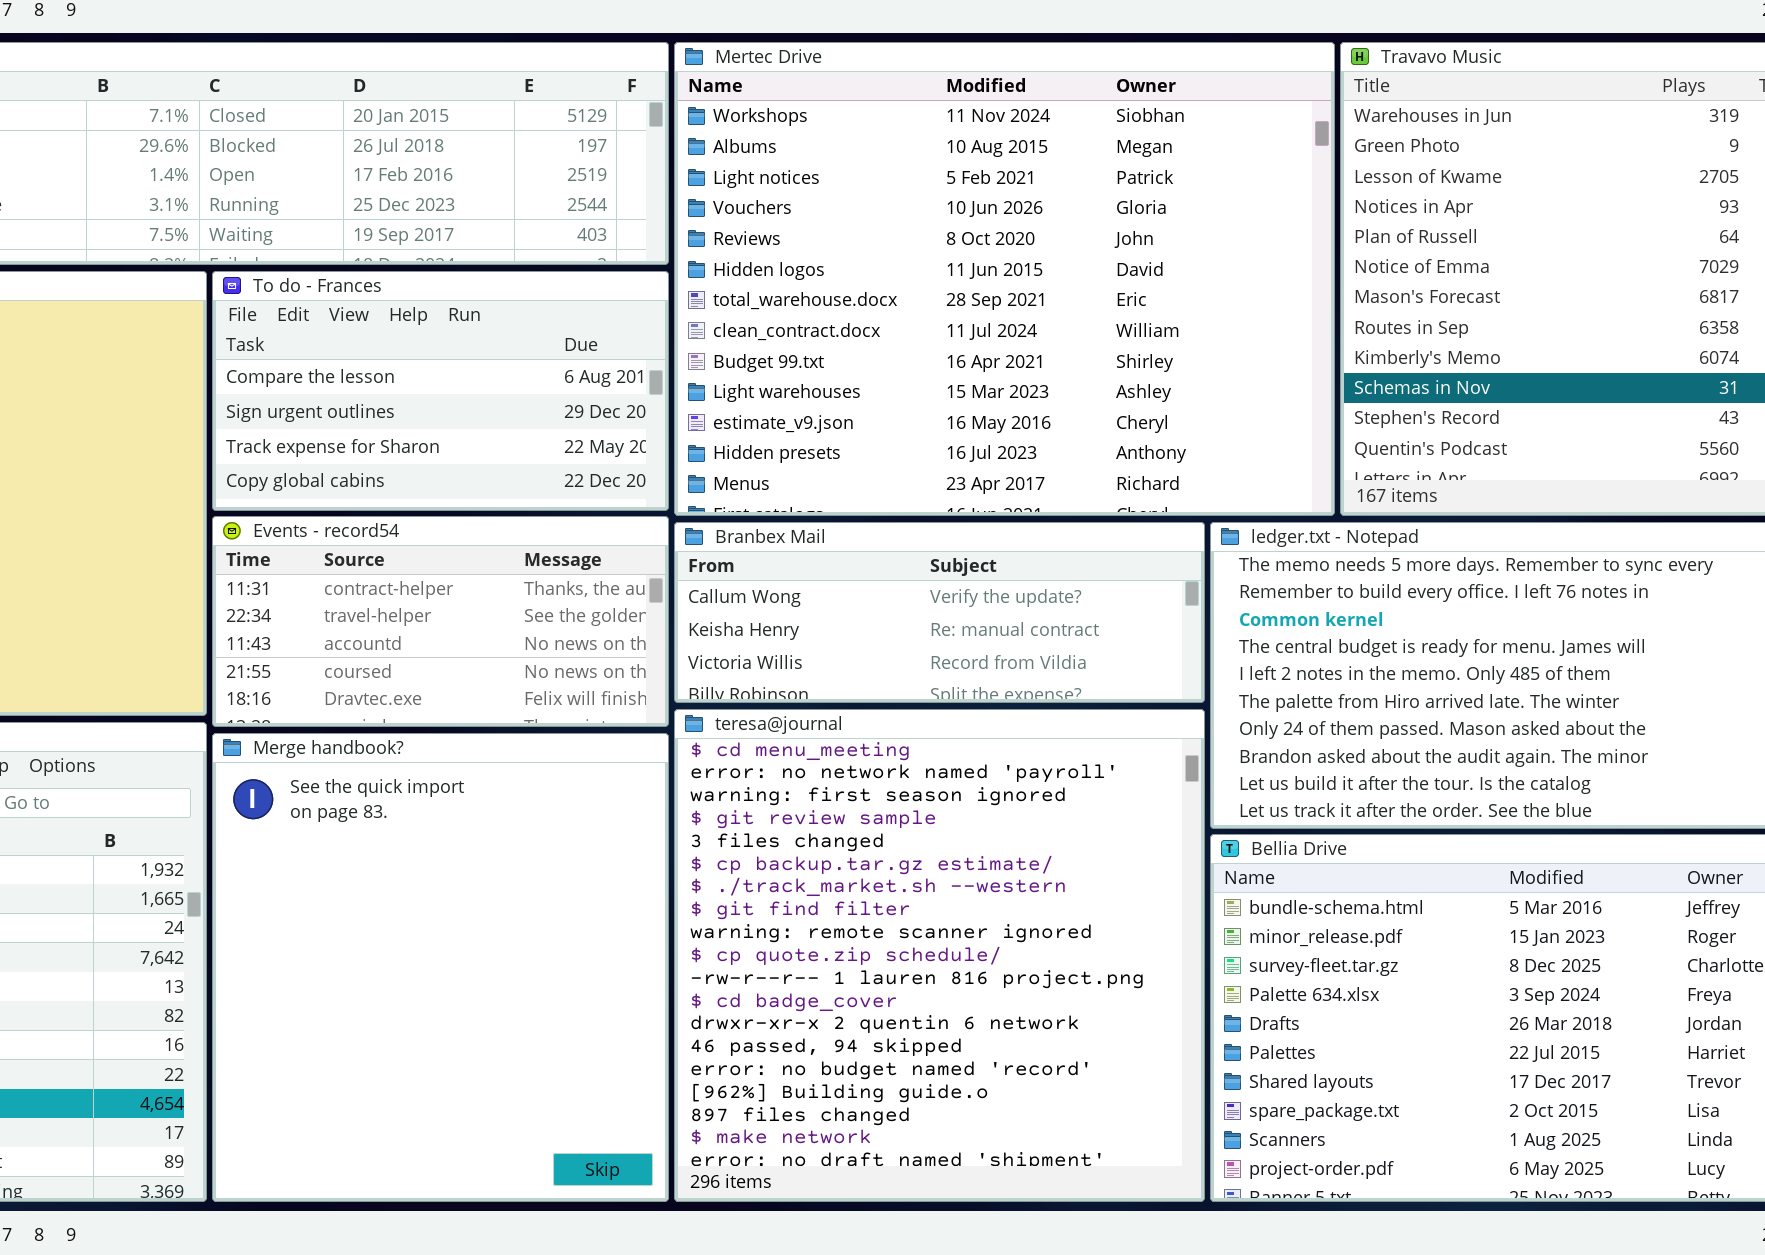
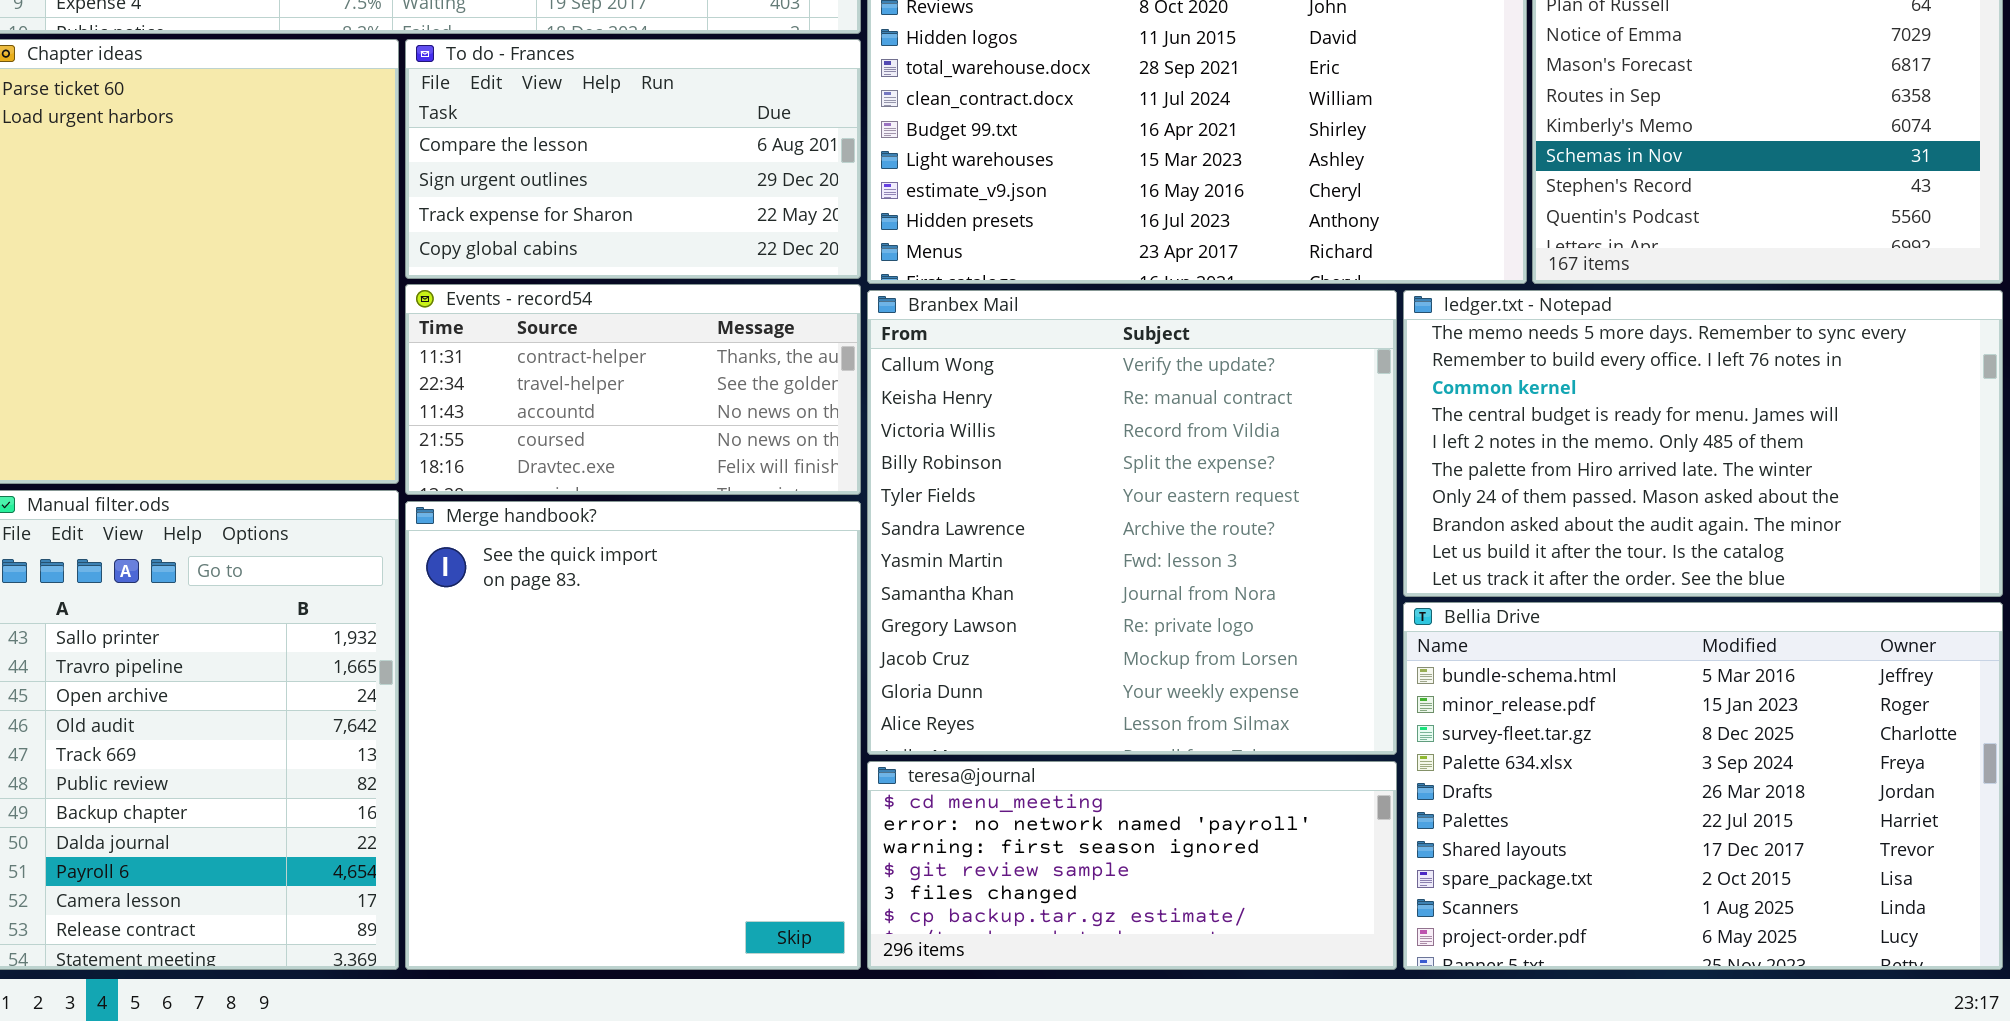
Branbex Mail: [674,522,1205,703] -> [867,290,1397,755], resized
teresa@journal: [674,709,1205,1202] -> [867,761,1397,970], resized

